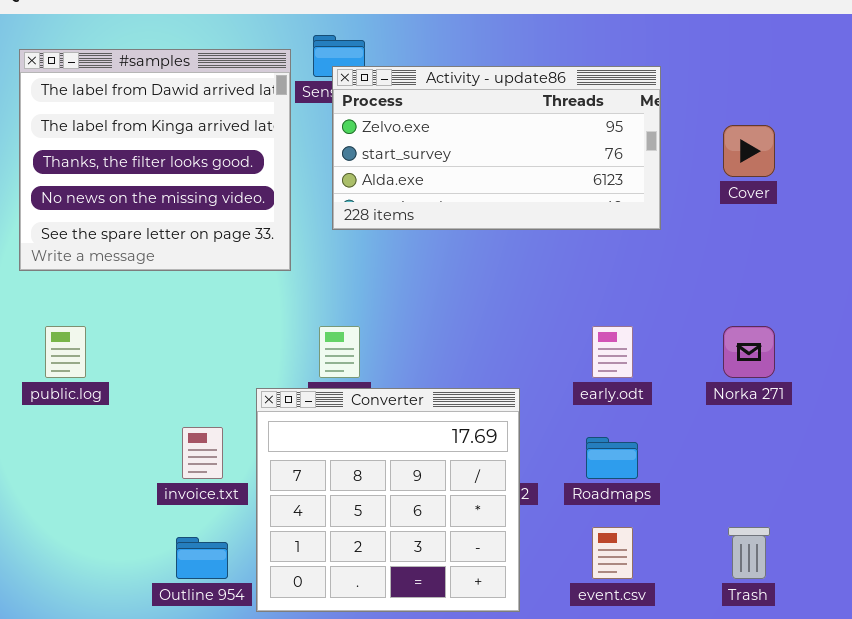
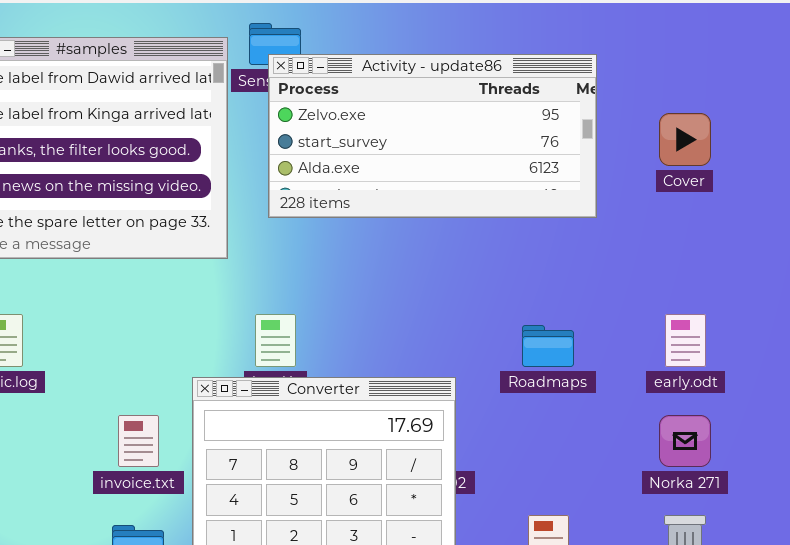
early.odt: [592,326,633,378] -> [665,314,706,367], moved
Norka 271: [723,326,775,378] -> [659,415,711,467], moved
Roadmaps: [586,437,638,479] -> [522,325,574,367], moved

